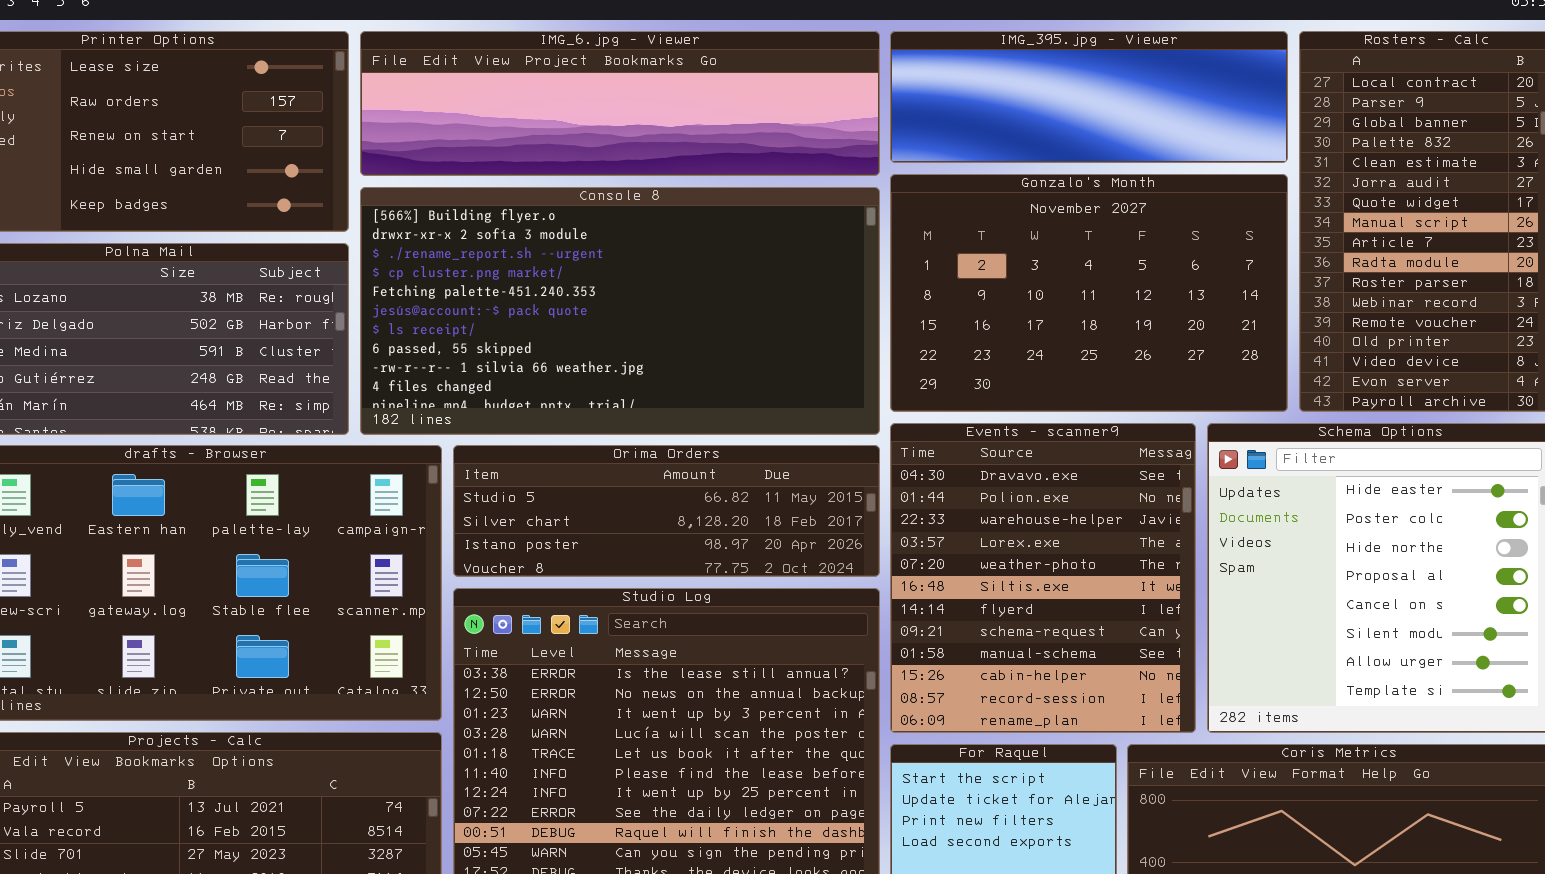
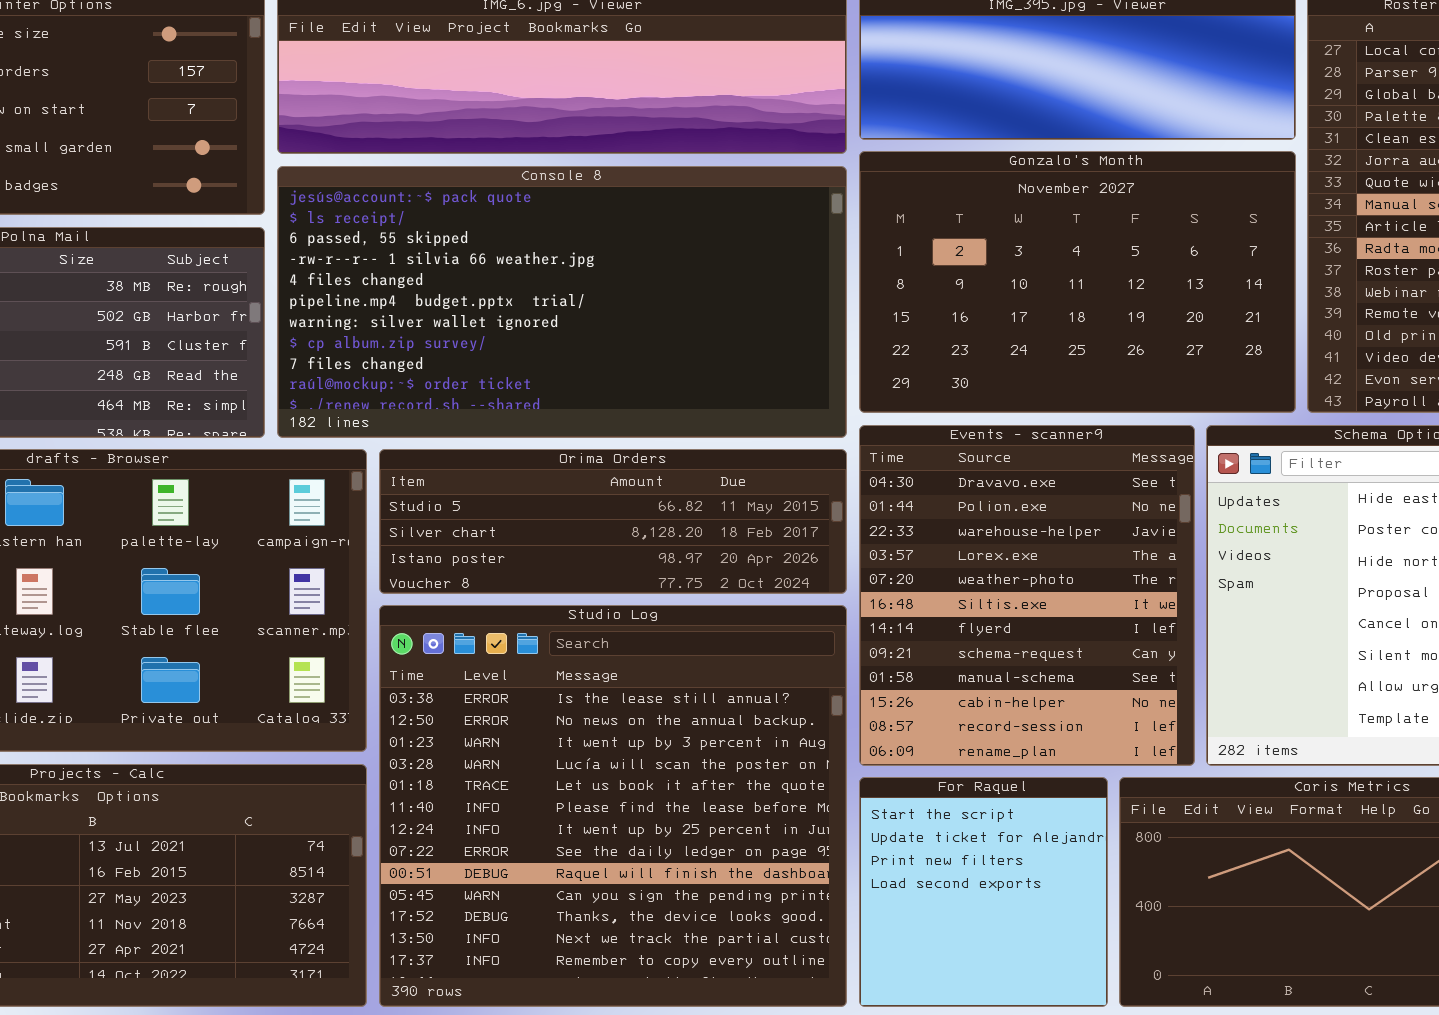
Console 8: [360,187,880,435] -> [277,166,847,438], scrolled down 5 rows

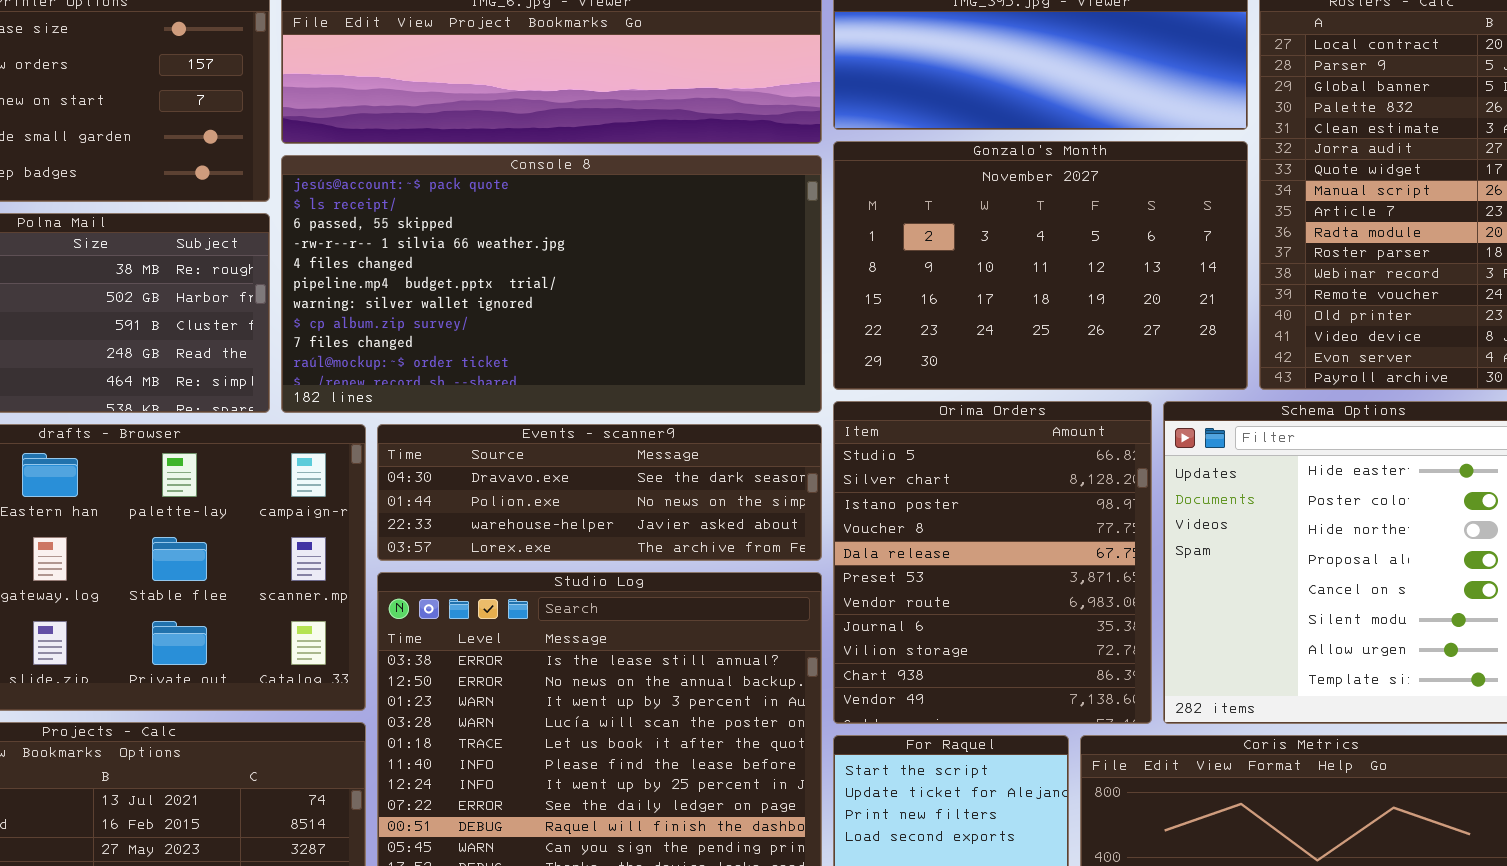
Events - scanner9: [859,425,1195,766] -> [377,424,822,561], moved, resized
Orima Orders: [379,449,847,594] -> [833,401,1152,724], moved, resized

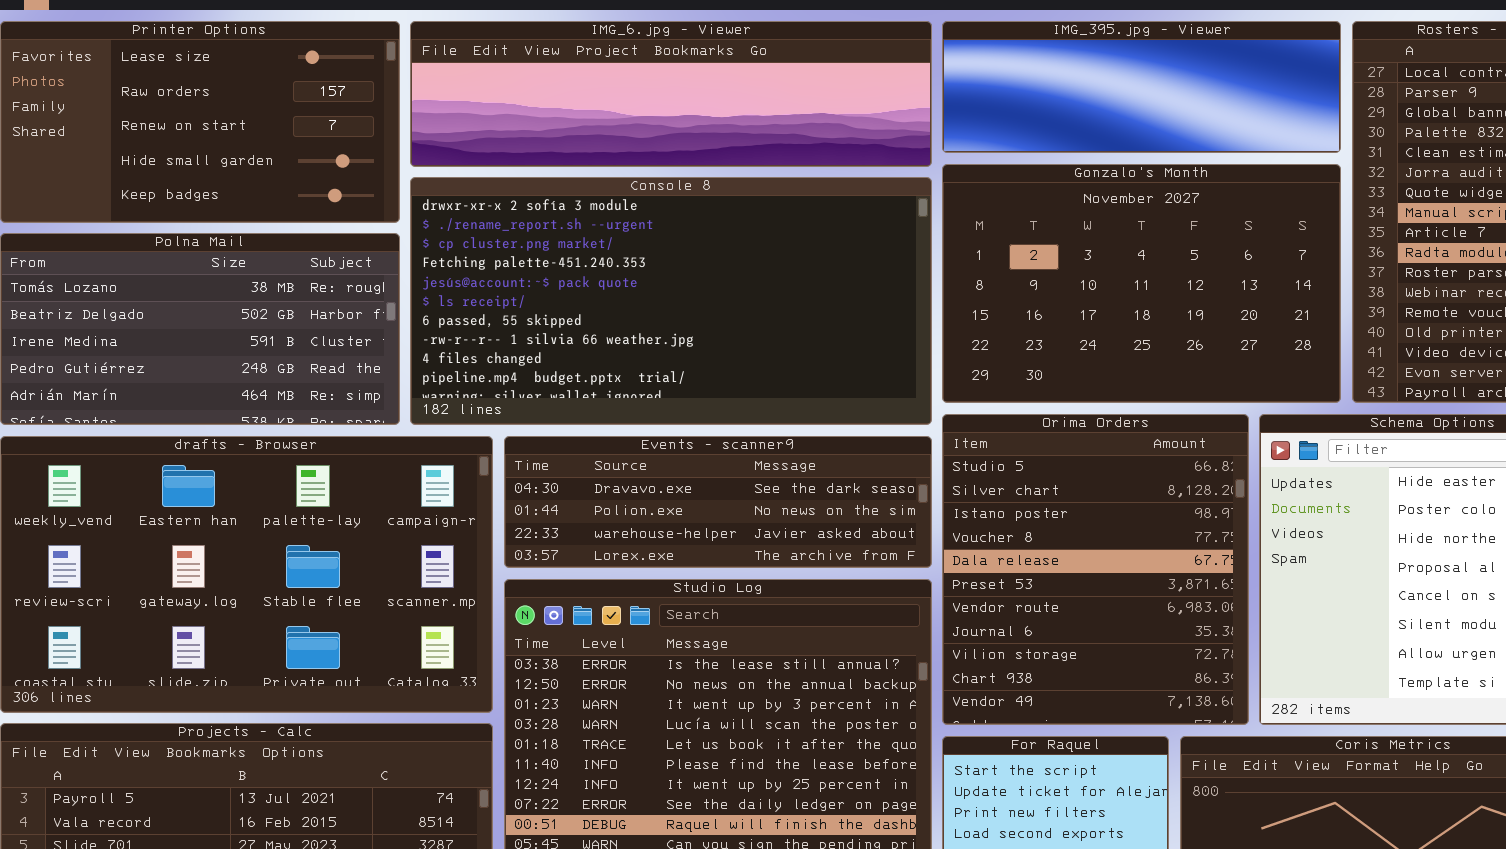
Console 8: [281,155,822,413] -> [410,177,932,425], scrolled up 4 rows

